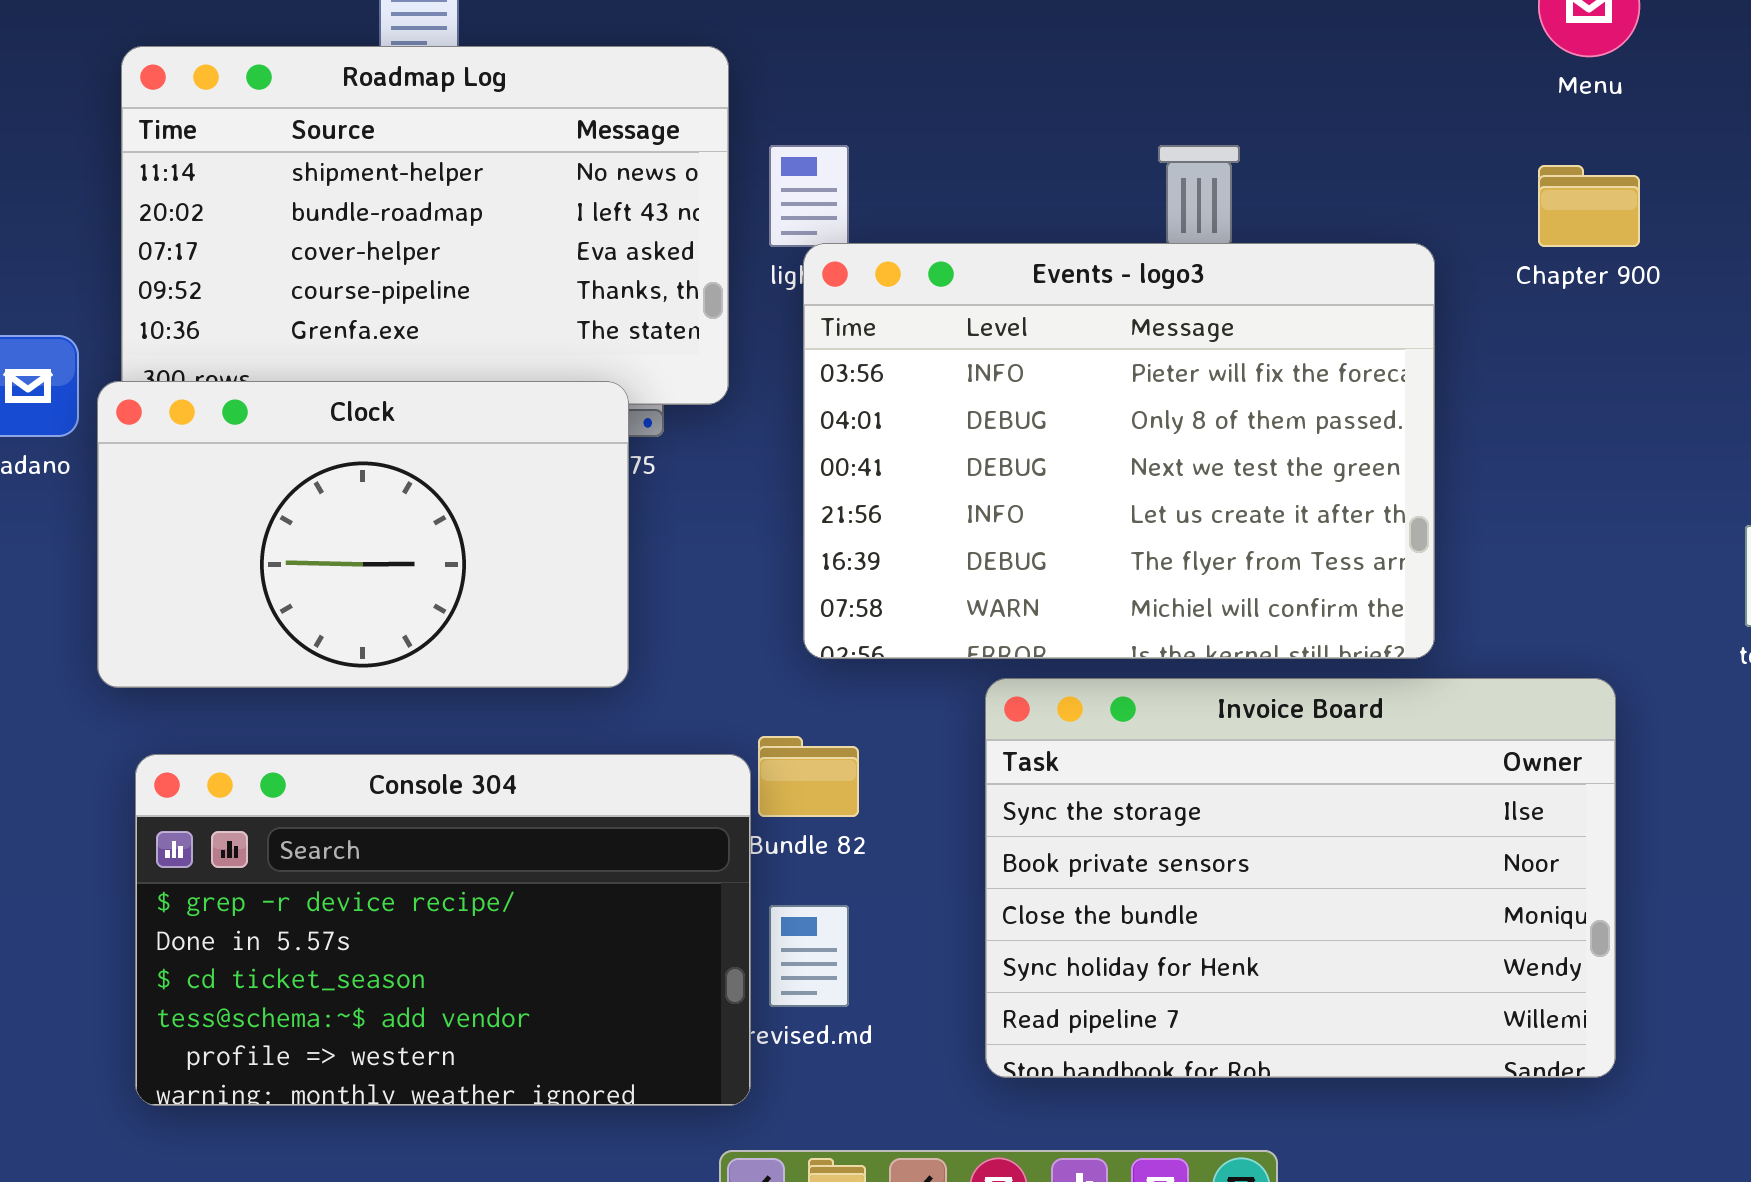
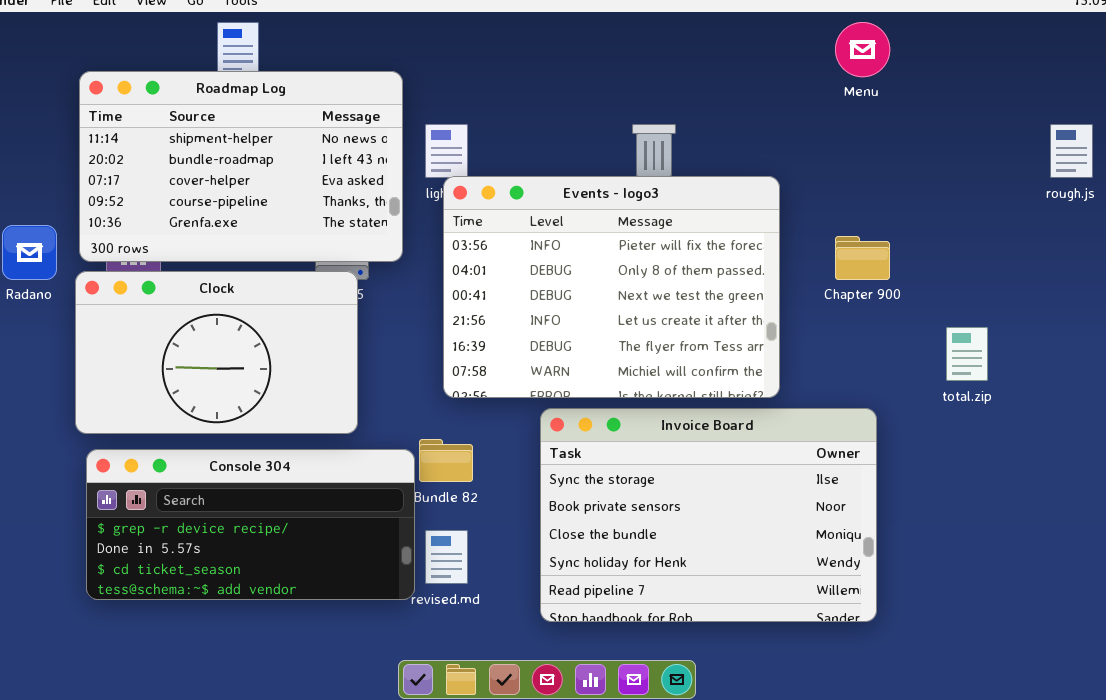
Chapter 900: [1538,165,1640,247] -> [835,236,890,280], moved
Clock: [97,381,629,688] -> [75,271,358,434], moved
Console 304: [135,754,751,1106] -> [86,449,415,600], resized

